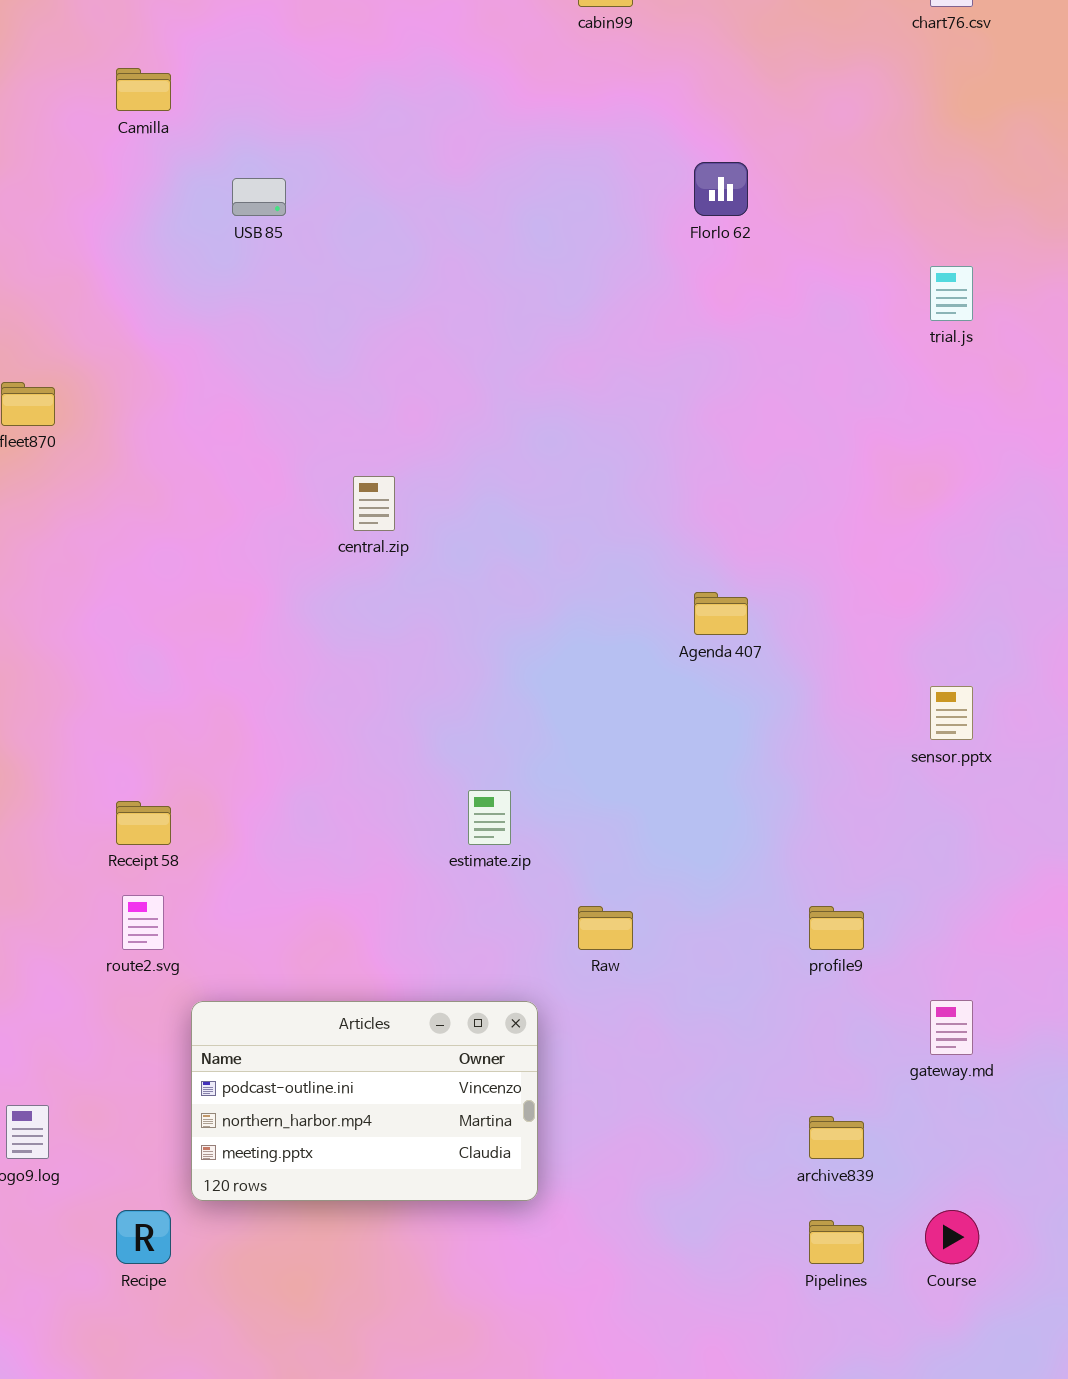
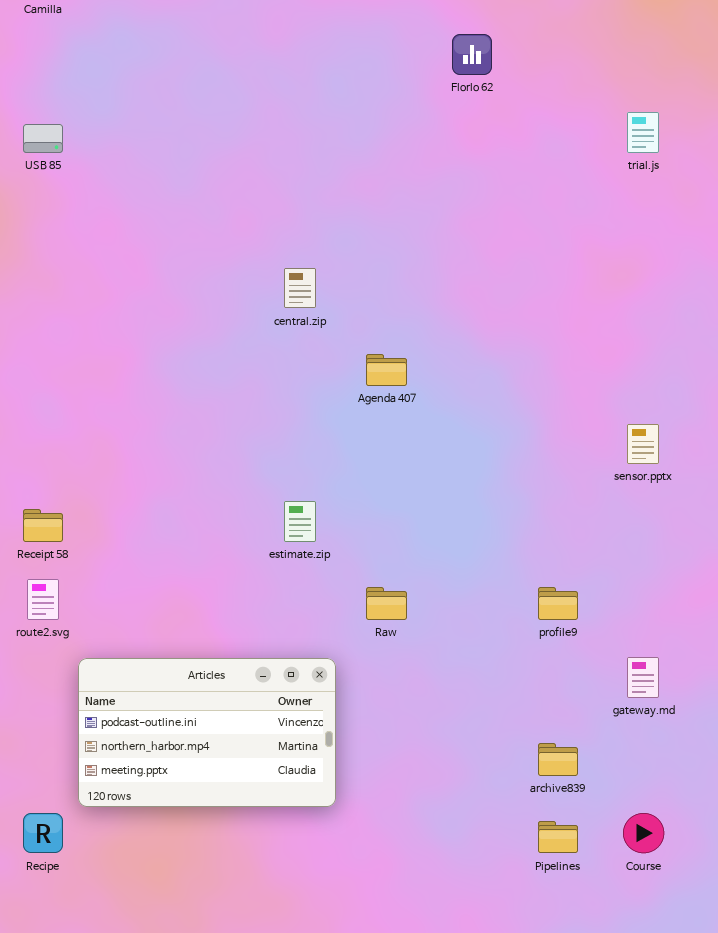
USB 85: [232,178,286,216] -> [23,124,63,153], moved
central.zip: [353,476,395,531] -> [284,268,316,308], moved
Agenda 407: [694,592,748,635] -> [366,354,407,386], moved

